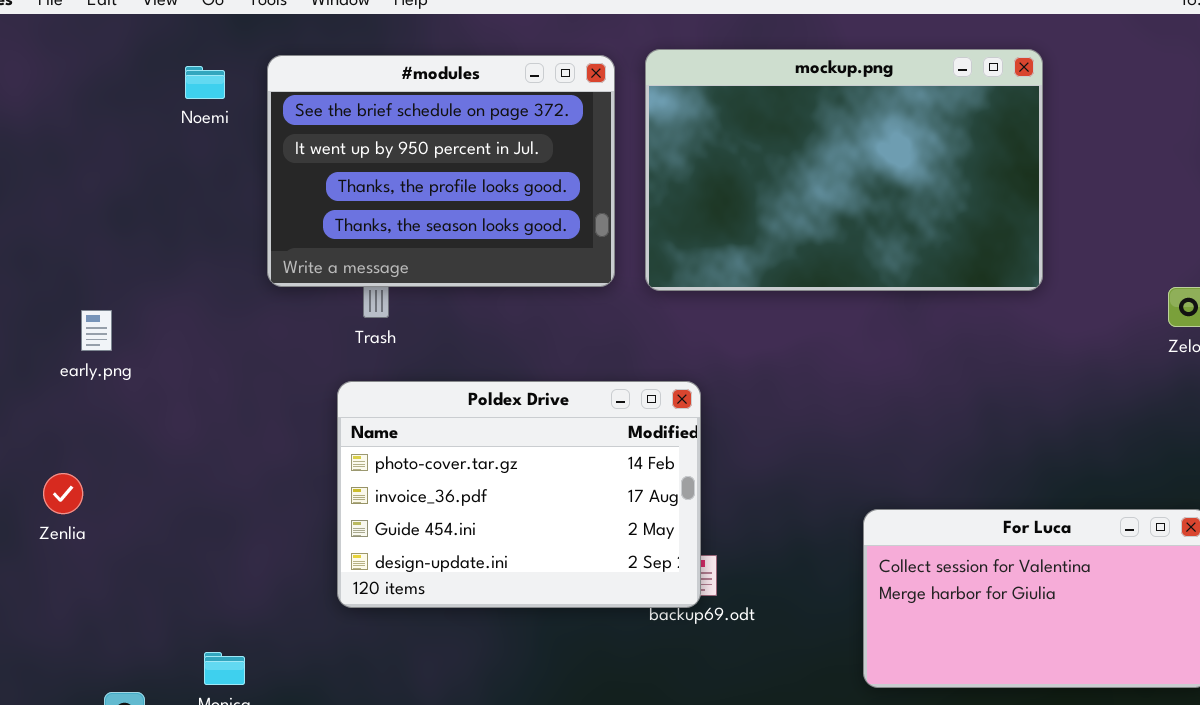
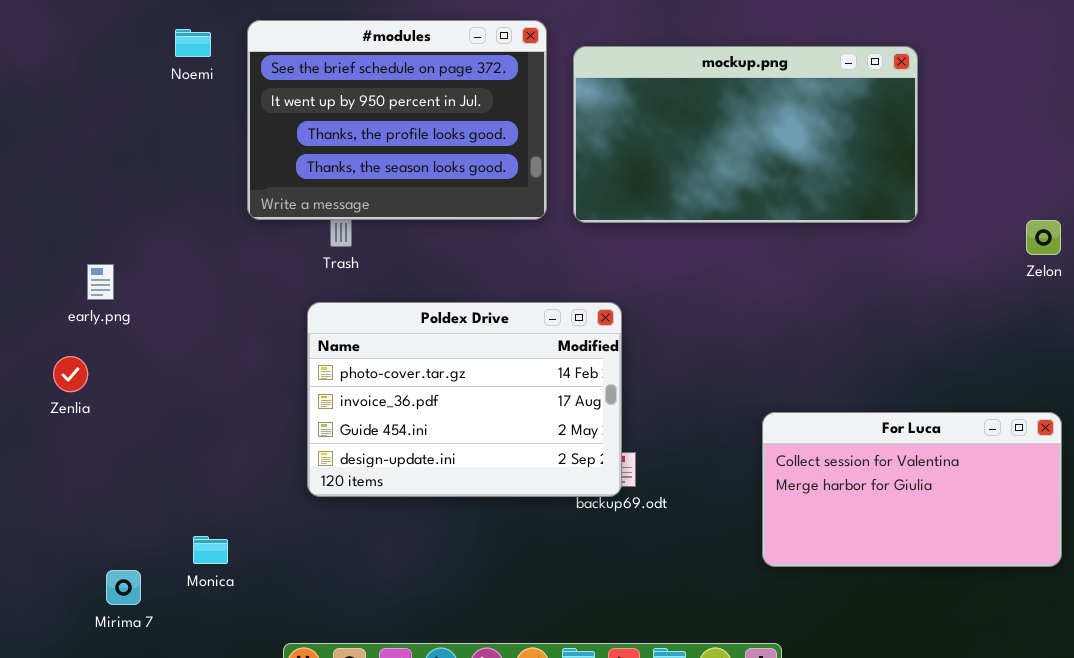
mockup.png: [645,49,1043,291] -> [573,46,918,223], resized
early.png: [81,310,112,351] -> [87,264,114,300], moved
Zenlia: [43,473,83,514] -> [53,356,88,392], moved

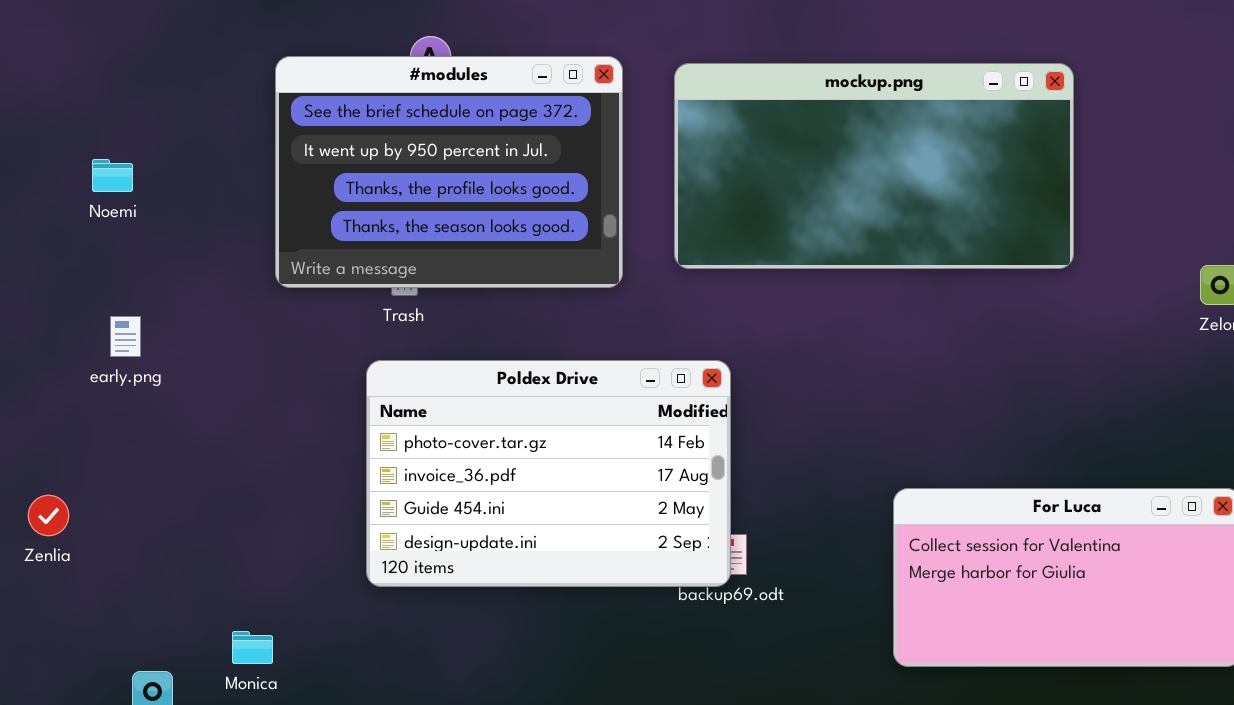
#modules: [247,20,547,220] -> [275,56,623,288], moved
Noemi: [175,29,211,57] -> [92,159,133,192], moved
Zenlia: [53,356,88,392] -> [28,495,69,536], moved

